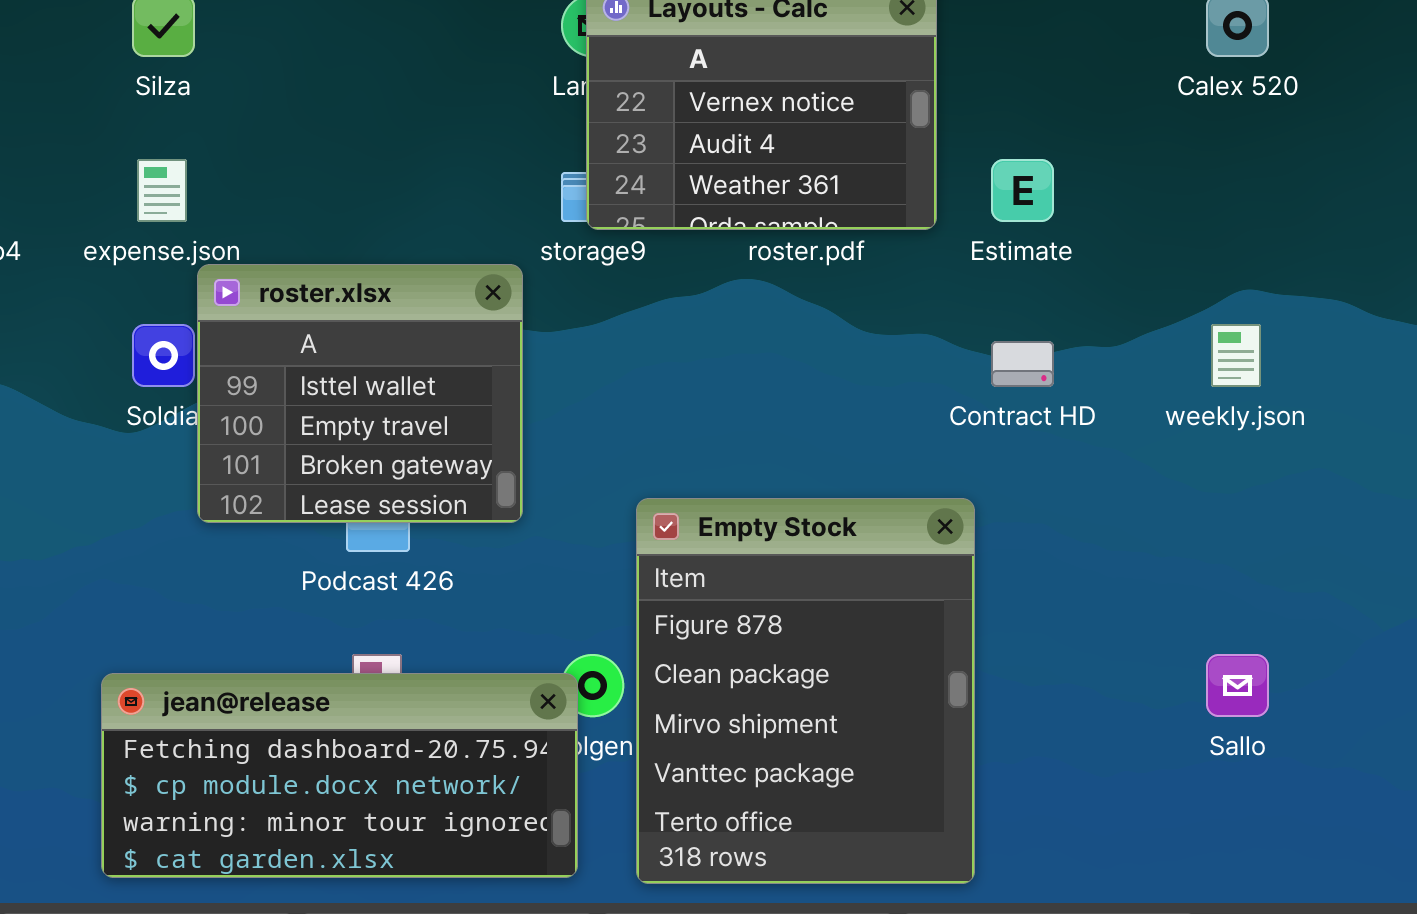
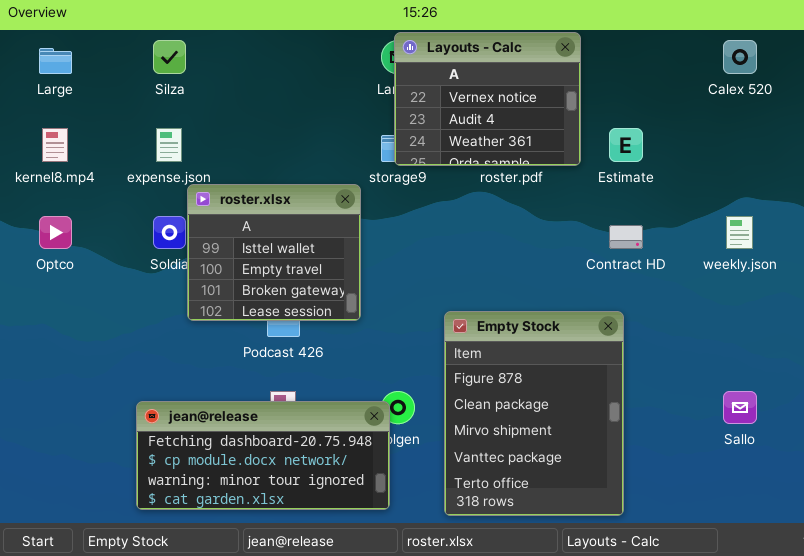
Empty Stock: [636,498,975,884] -> [444,311,624,516], moved

